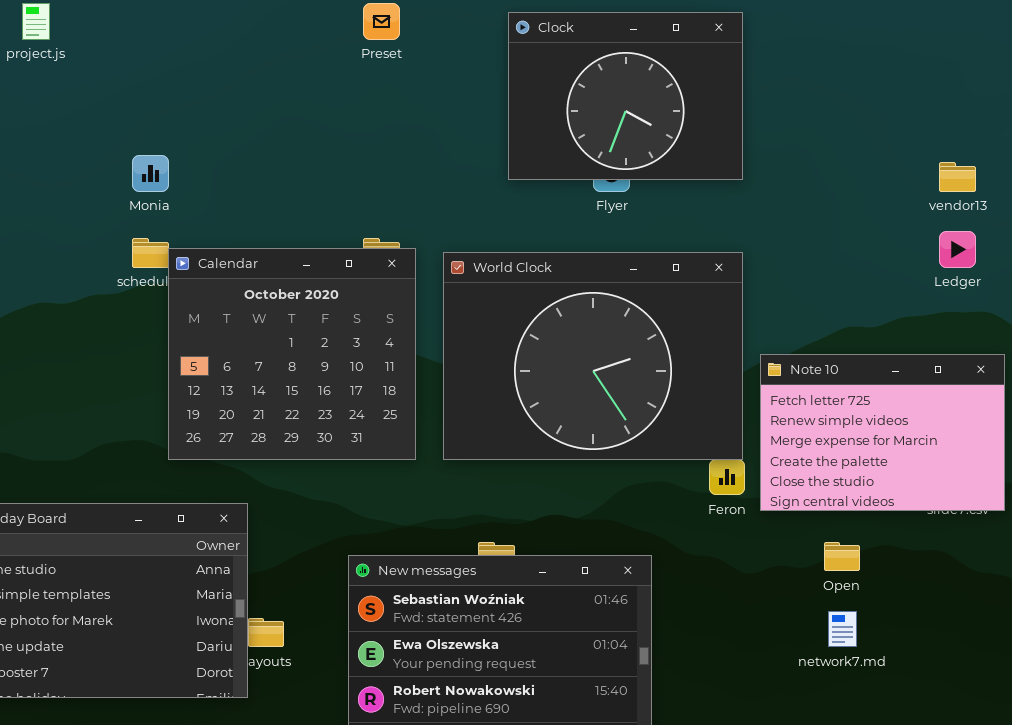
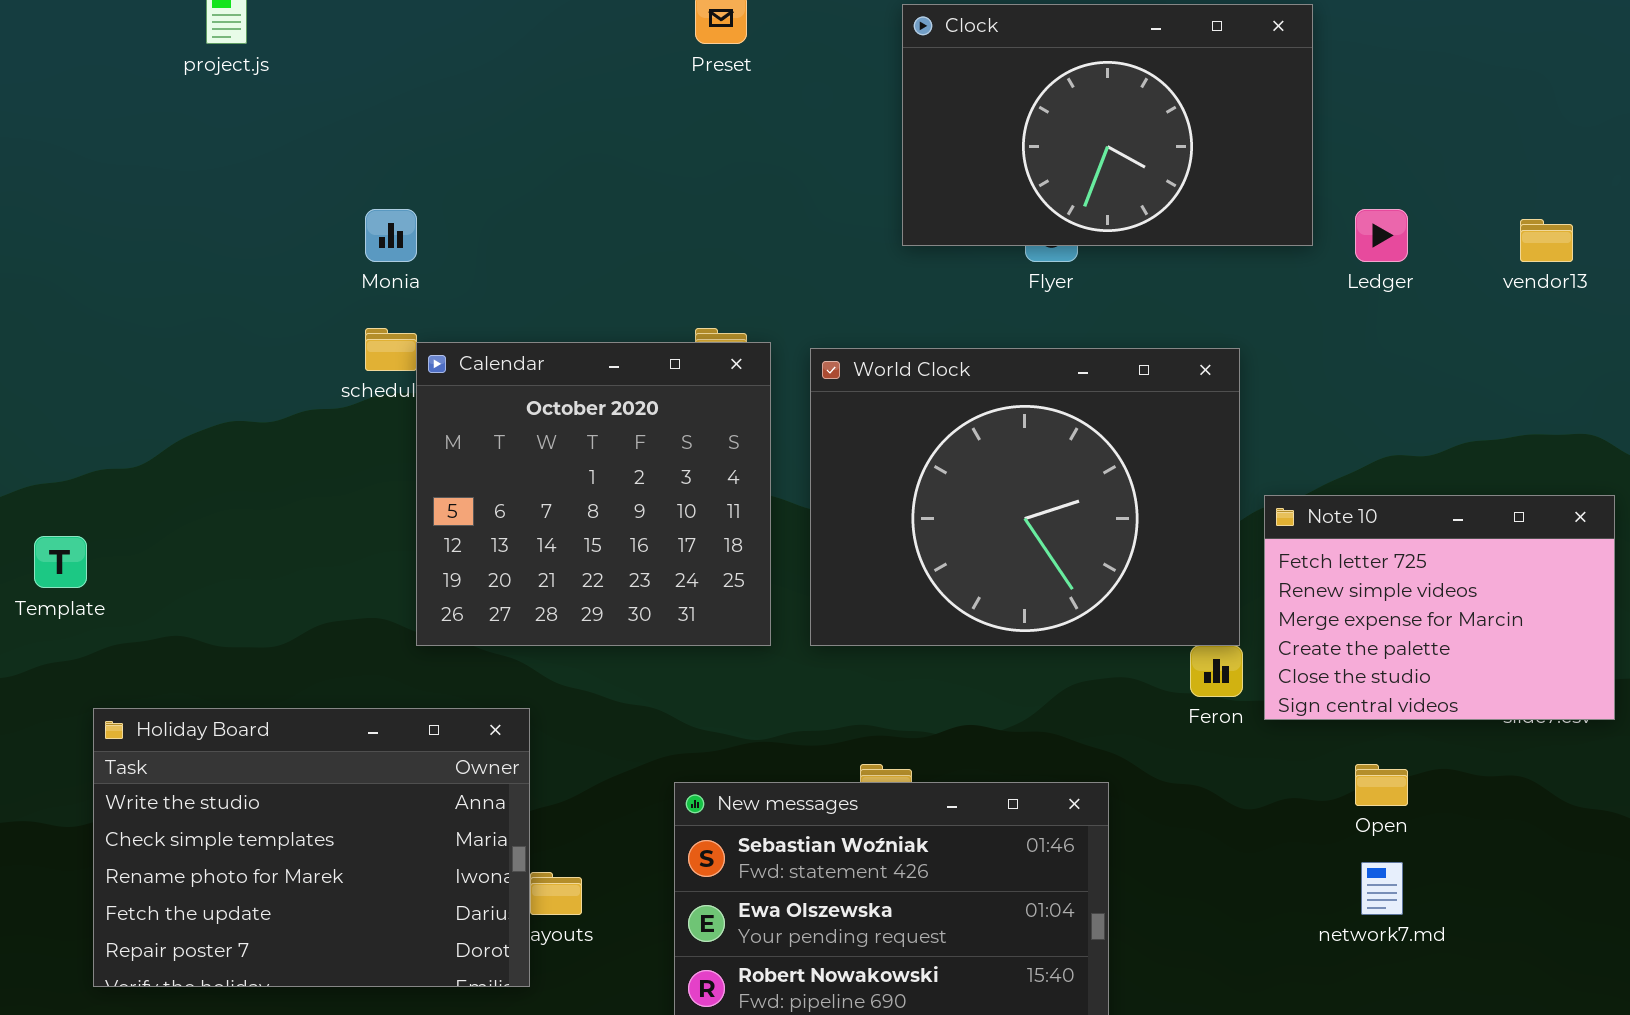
Clock: [508,12,743,180] -> [902,4,1313,246], resized
Ledger: [939,231,976,268] -> [1355,209,1408,262], moved

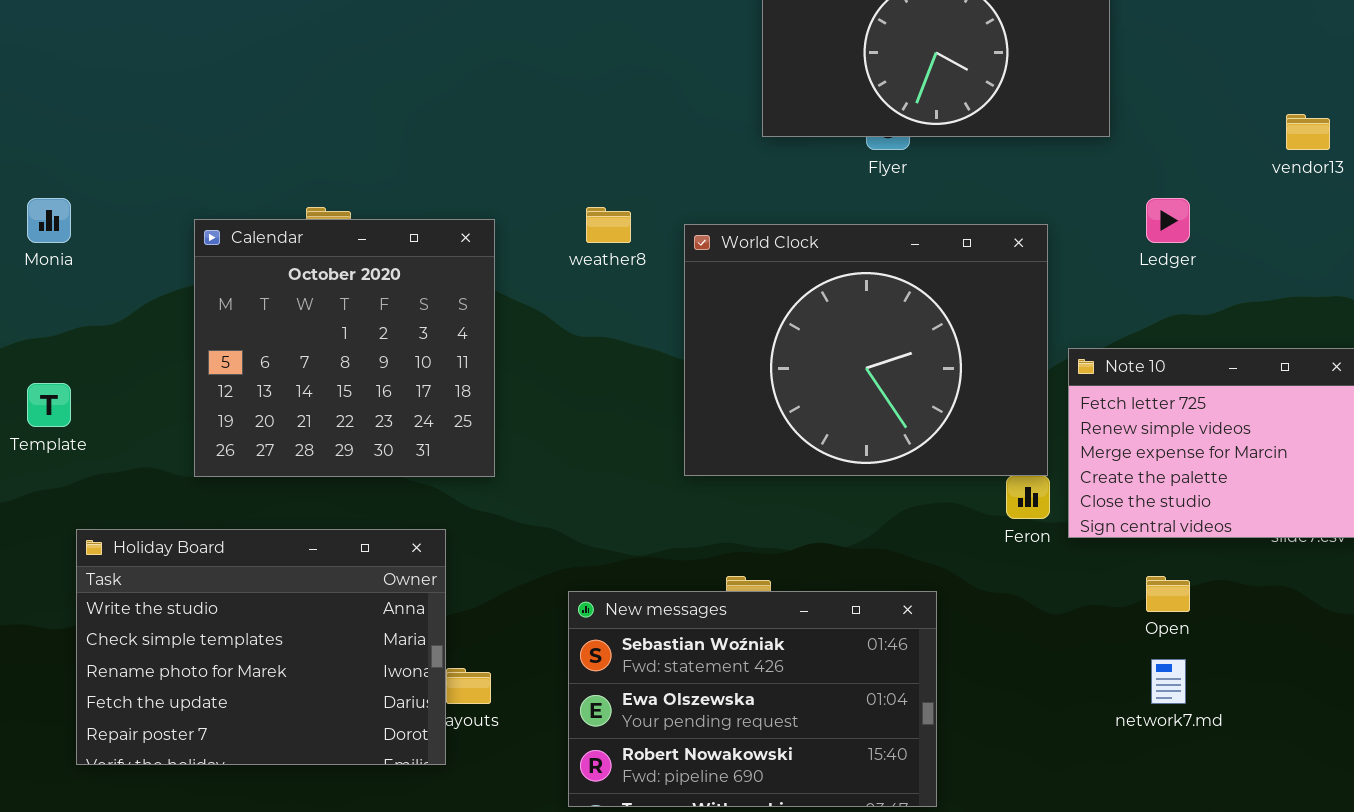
Monia: [365,209,417,262] -> [27,198,71,243], moved
Ledger: [1355,209,1408,262] -> [1146,198,1190,243], moved
Calendar: [416,342,771,646] -> [194,219,495,477], moved

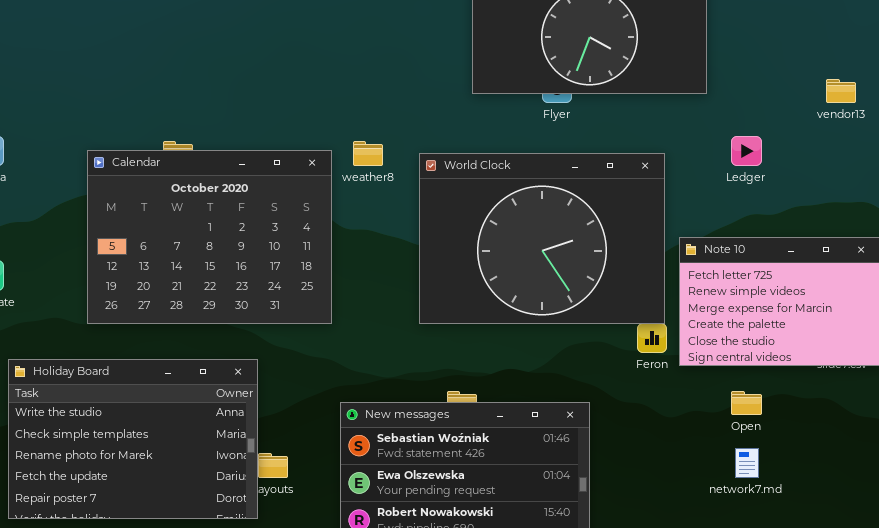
Calendar: [194,219,495,477] -> [87,150,332,324], resized

